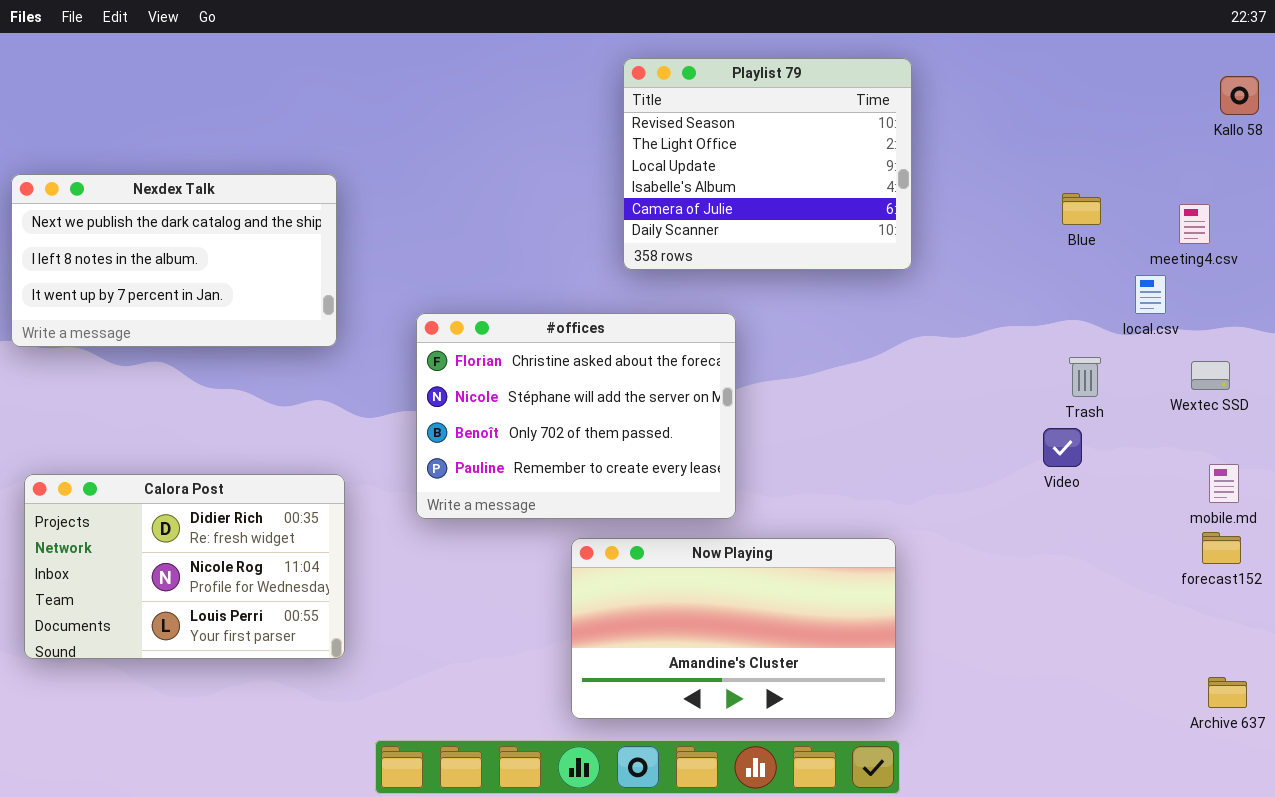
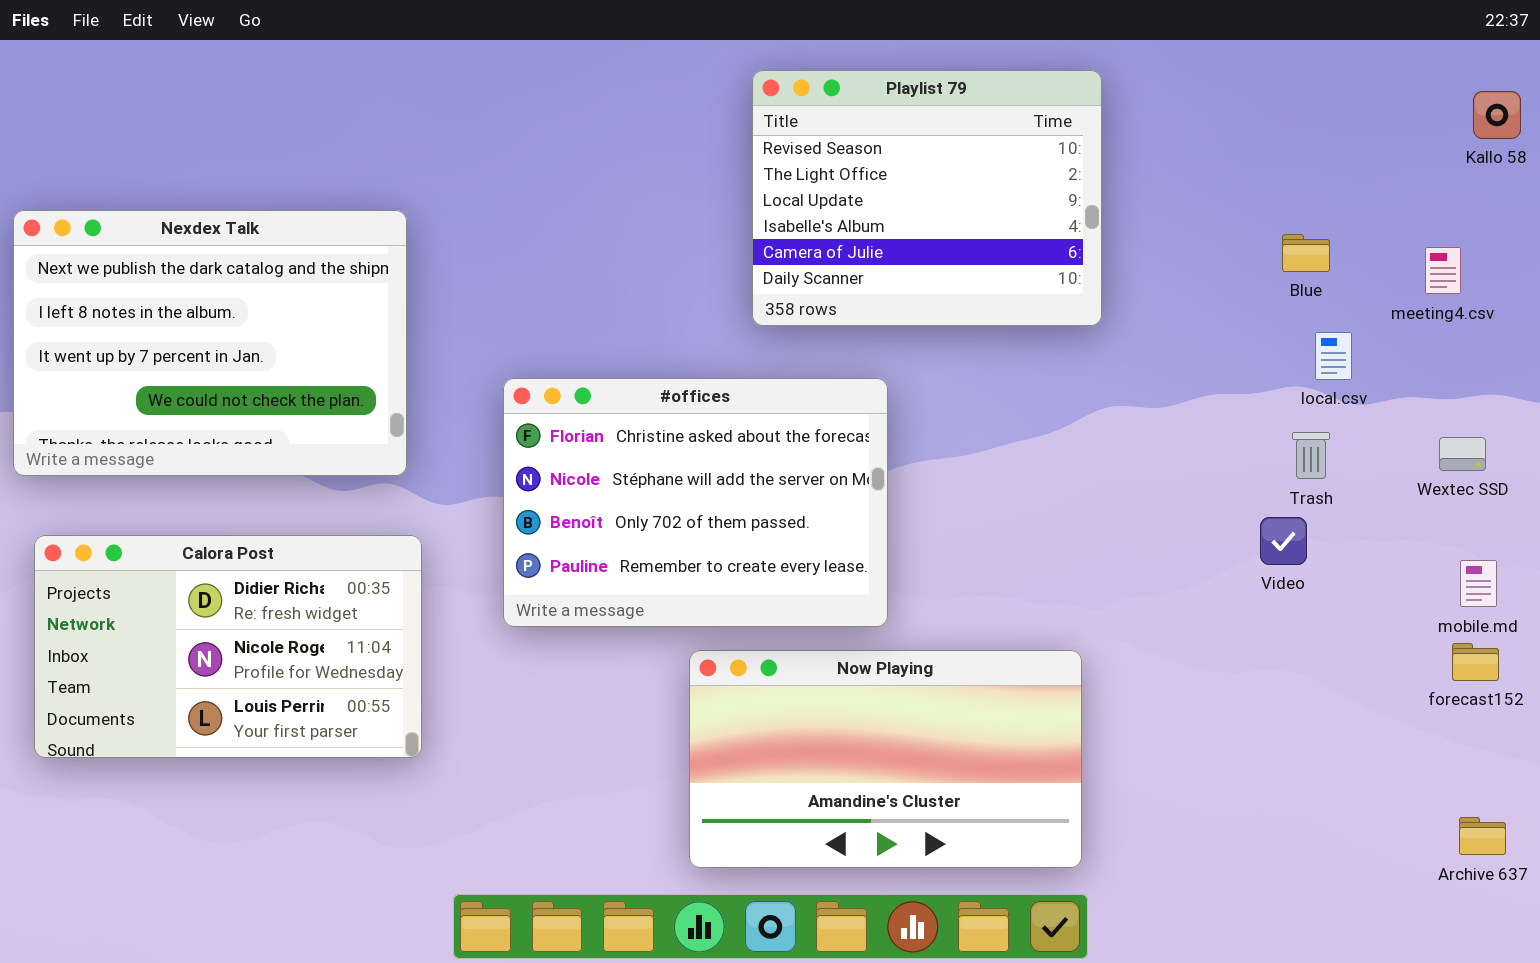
Nexdex Talk: [11,174,337,347] -> [13,210,407,476], resized
local.csv: [1135,275,1166,314] -> [1315,332,1352,380], moved
Calora Post: [24,474,345,659] -> [34,535,422,758], moved

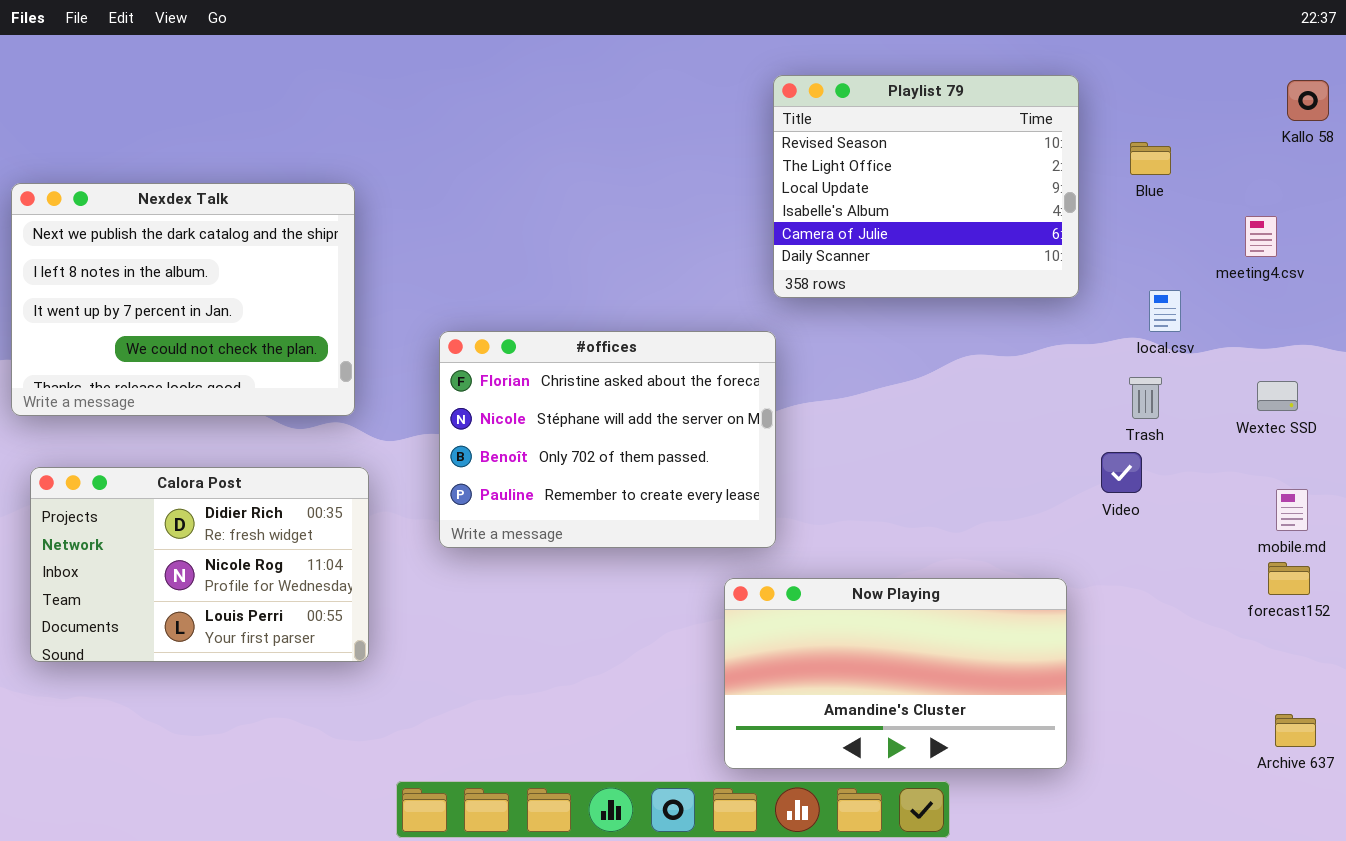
Playlist 79: [752,70,1102,326] -> [773,75,1079,298], moved
Blue: [1282,234,1330,272] -> [1130,142,1171,175], moved
Now Playing: [689,650,1082,868] -> [724,578,1067,769], moved

